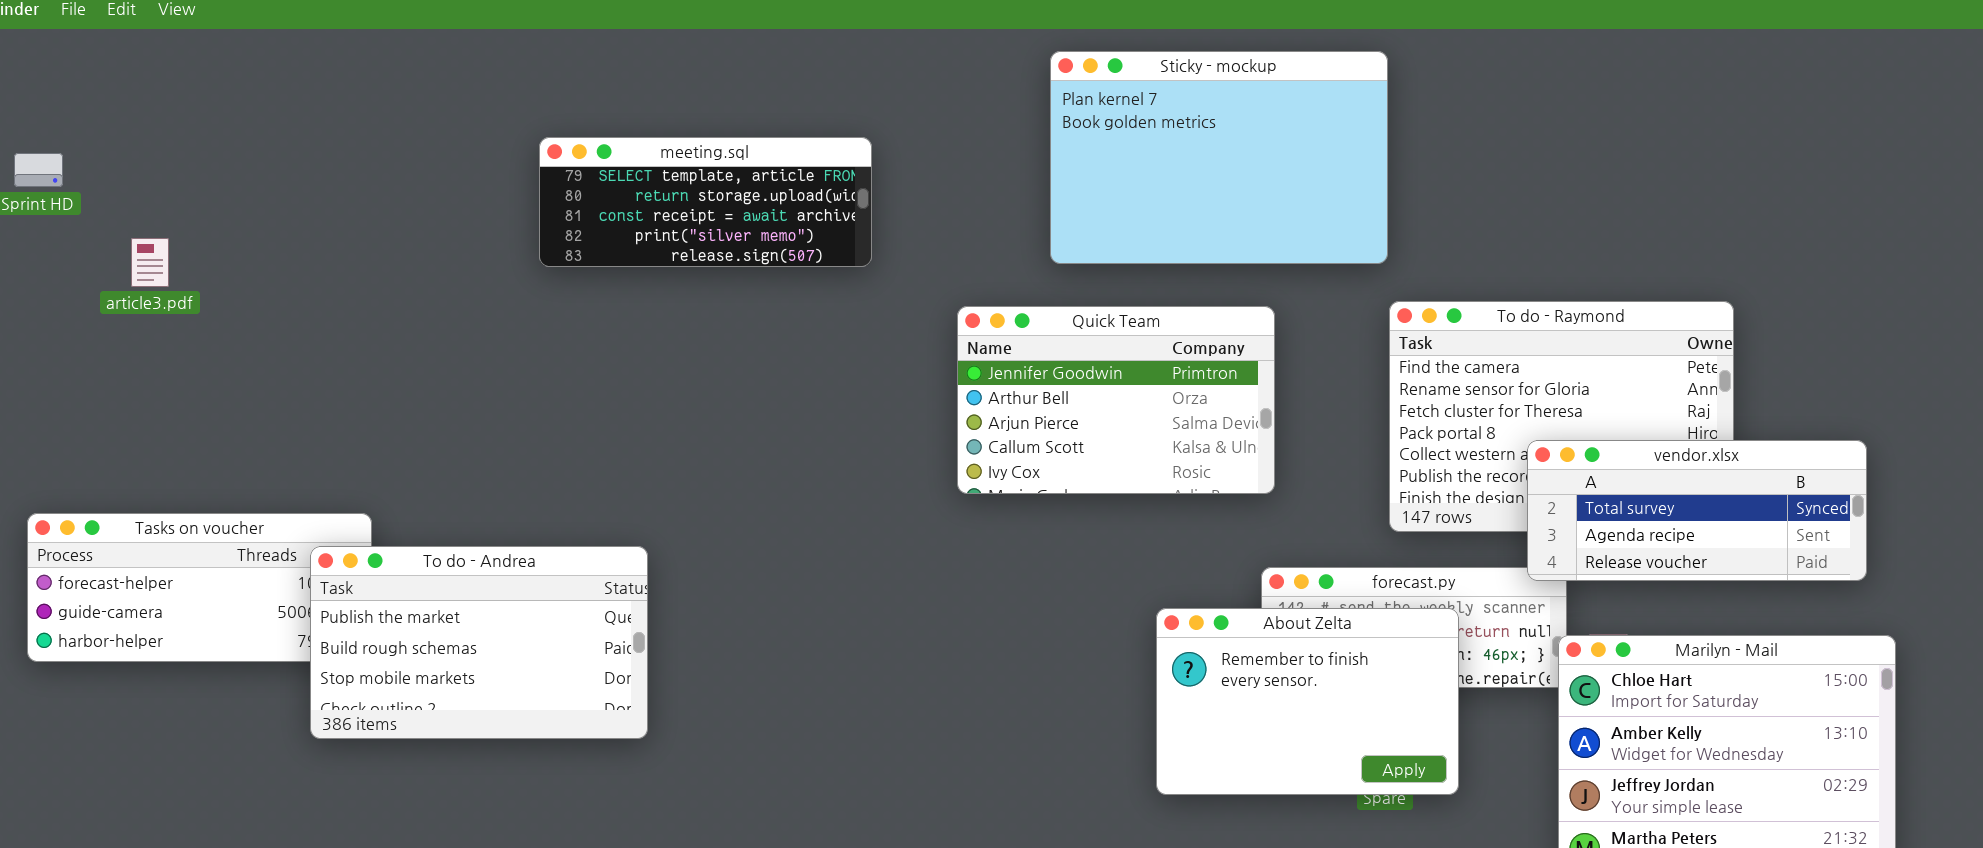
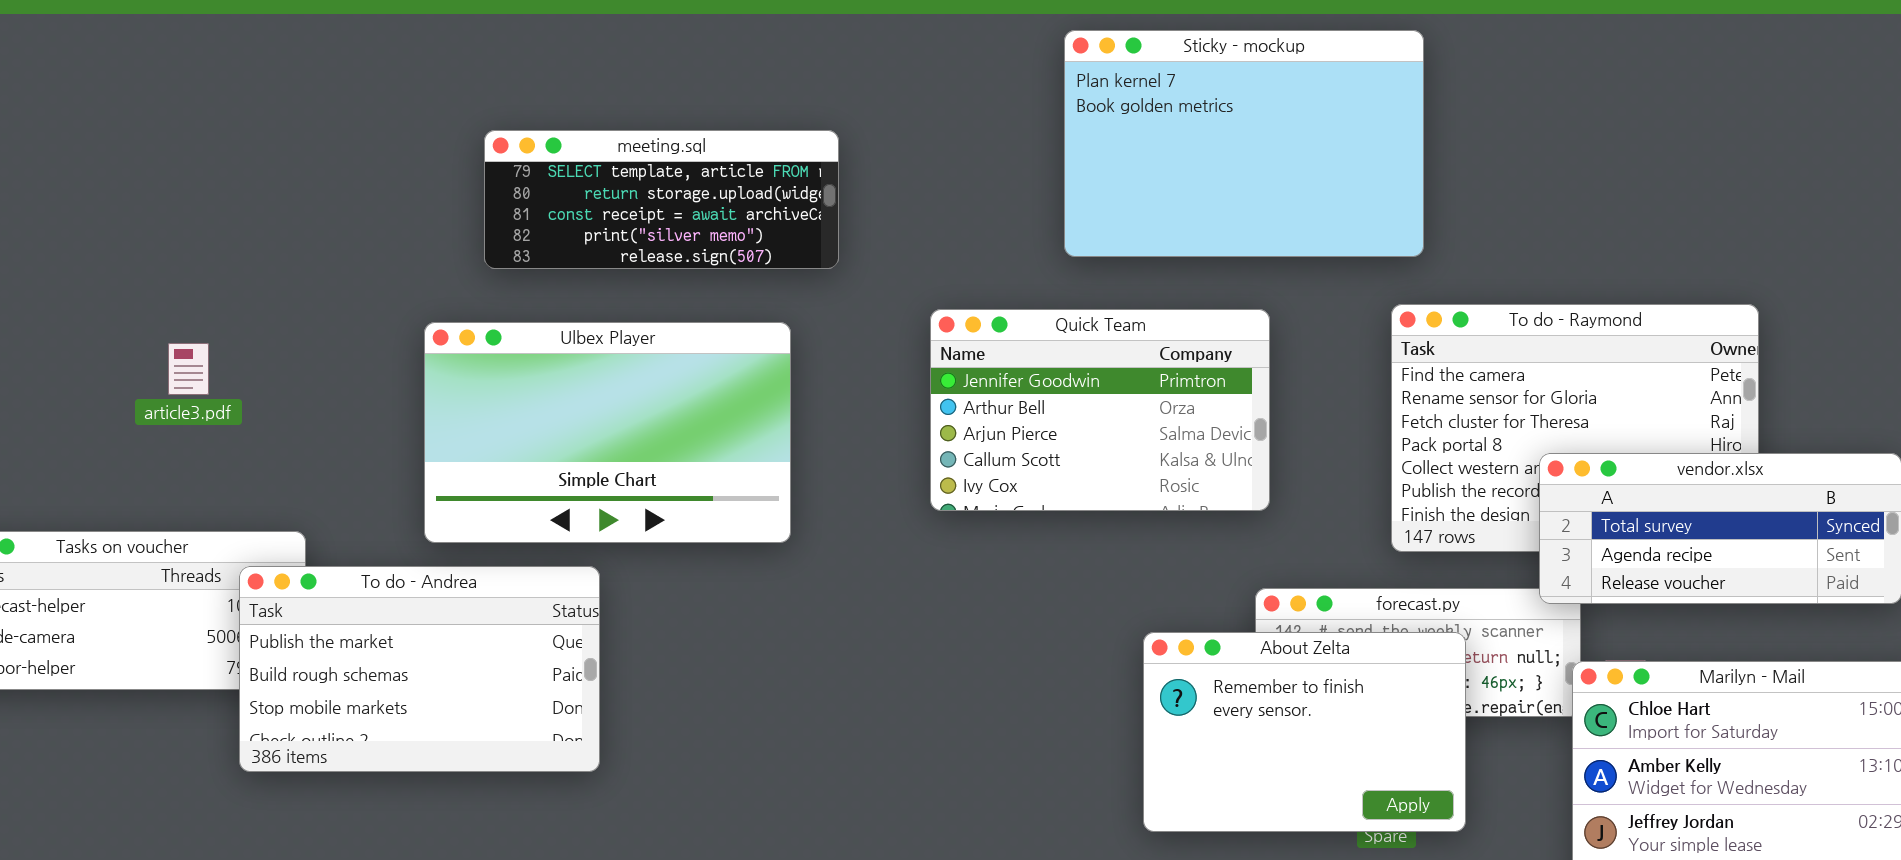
Sticky - mockup: [1050,51,1388,264] -> [1064,30,1424,257], moved
article3.pdf: [131,238,169,287] -> [168,343,209,395], moved
Ulbex Player: none -> [424,322,791,543], opened

